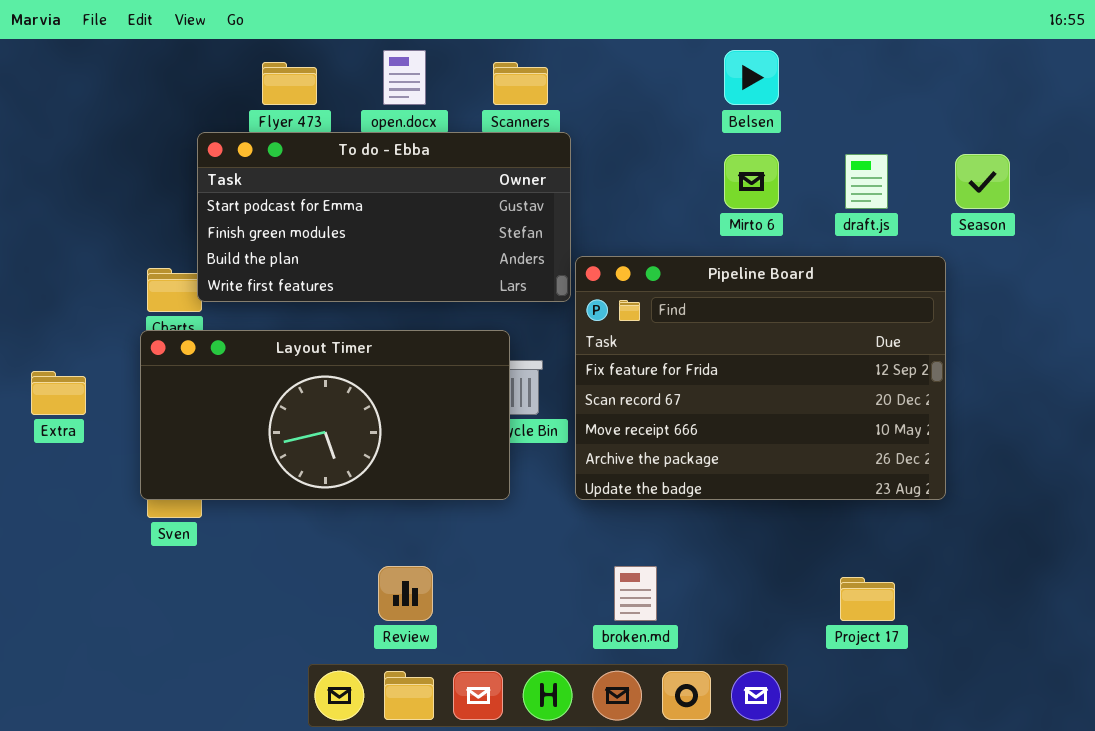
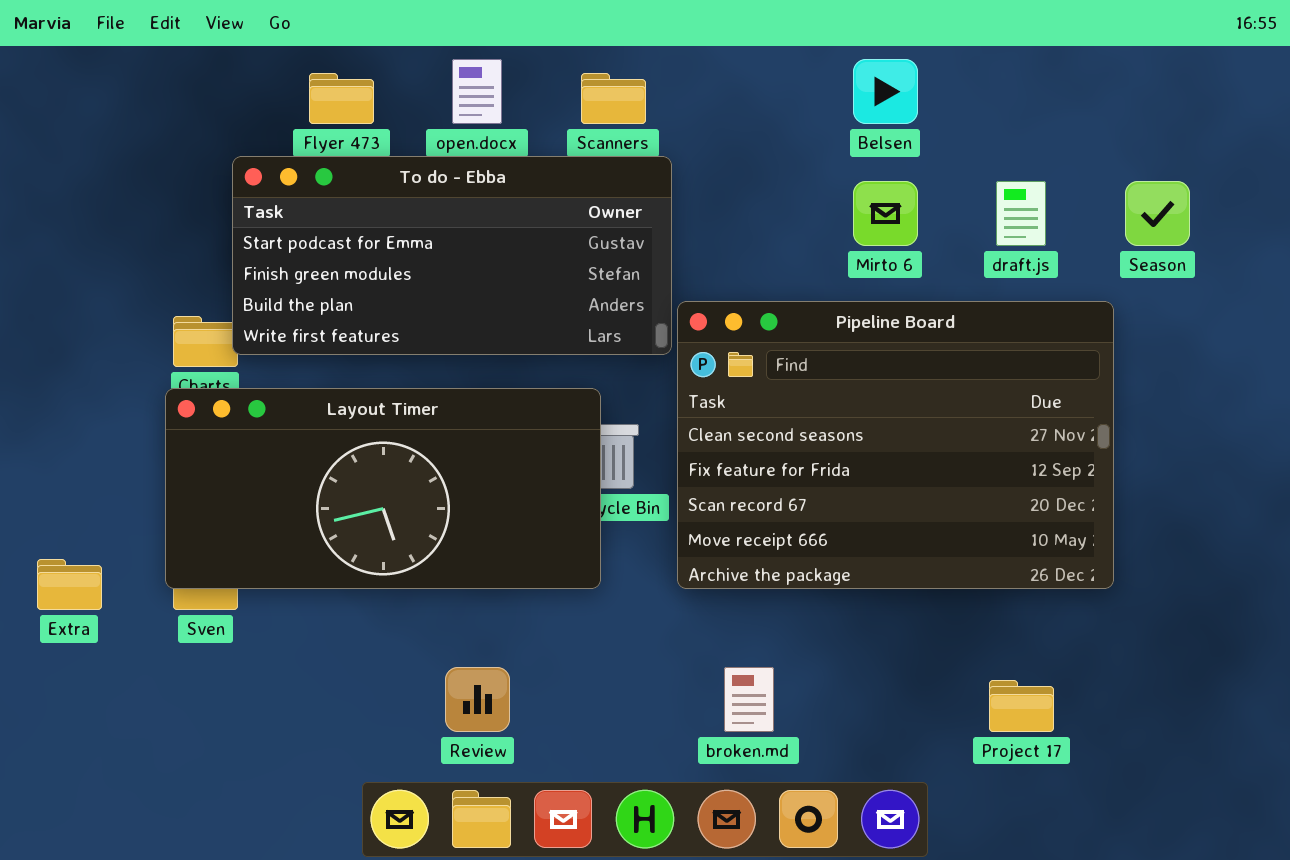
Pipeline Board: [575,256,946,500] -> [677,301,1114,589], scrolled up 1 row
Extra: [31,371,86,415] -> [37,559,102,610], moved

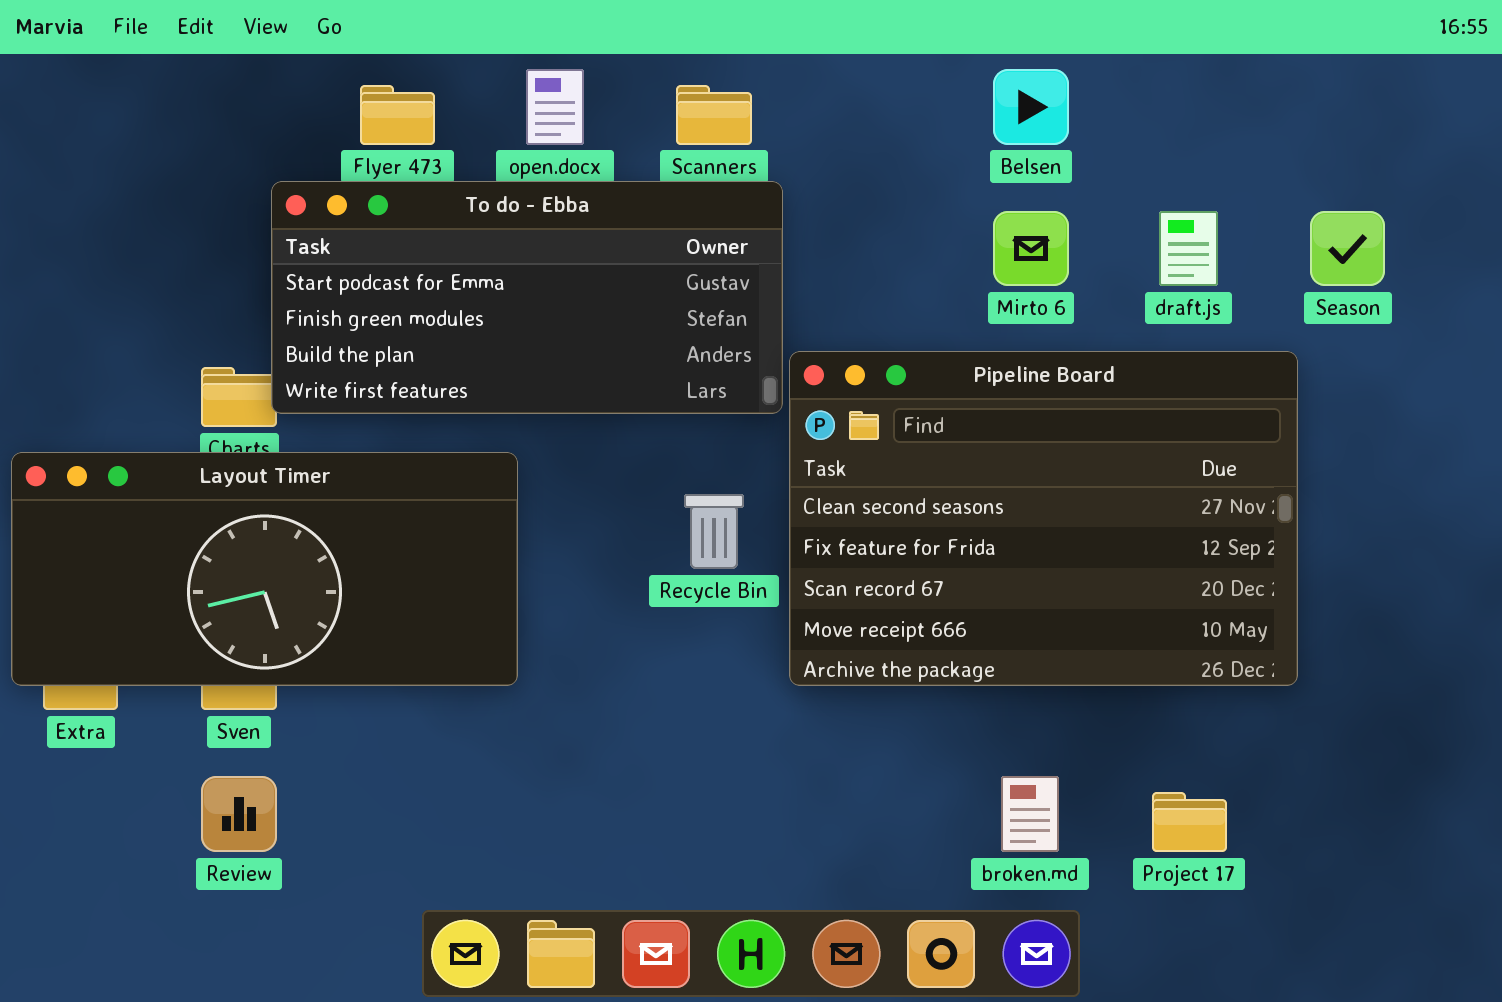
Layout Timer: [165,388,601,589] -> [11,452,518,686], moved
Review: [445,667,510,732] -> [201,776,277,852], moved
broken.md: [724,667,774,732] -> [1001,776,1059,852], moved

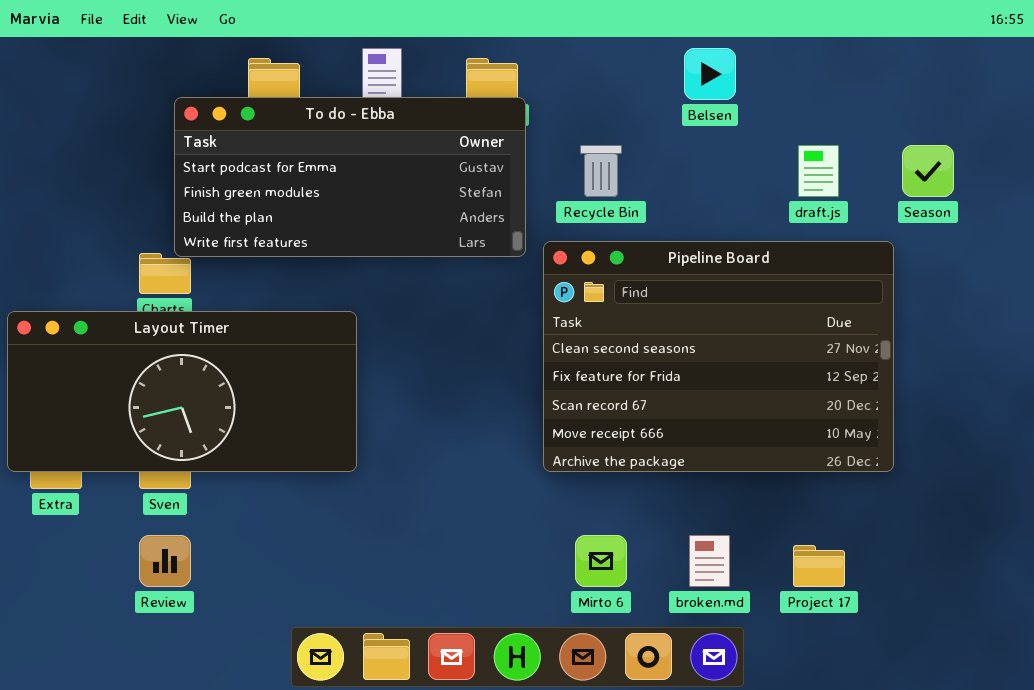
To do - Ebba: [271,181,783,414] -> [174,97,526,257], moved
Mirto 6: [993,211,1069,286] -> [575,535,627,587], moved
Recycle Bin: [684,494,744,569] -> [580,145,622,197], moved

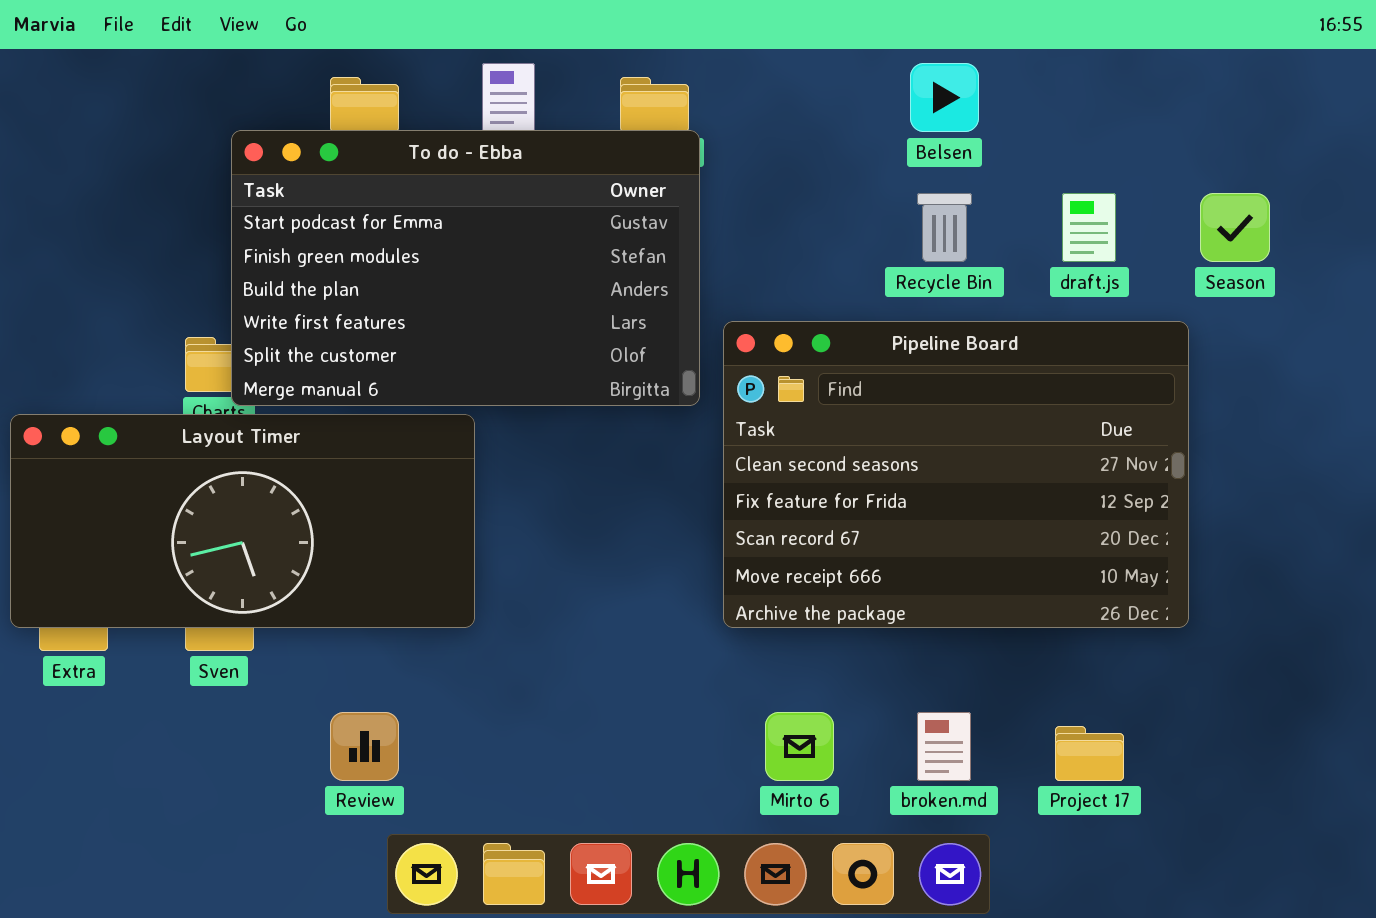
To do - Ebba: [174,97,526,257] -> [231,130,700,406], resized
Recycle Bin: [580,145,622,197] -> [917,193,972,262], moved
Review: [139,535,191,587] -> [330,712,399,781], moved

